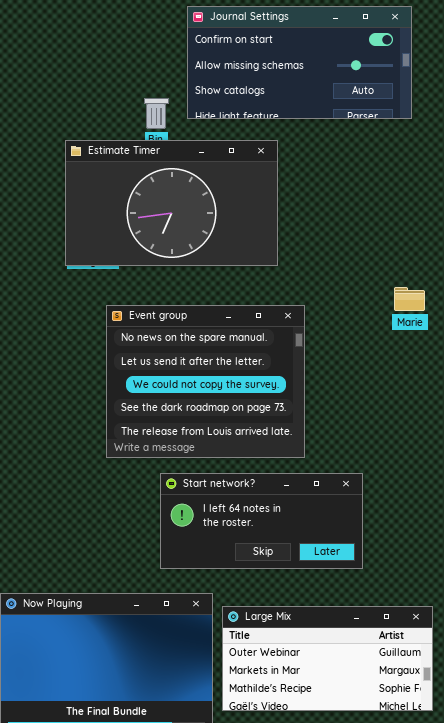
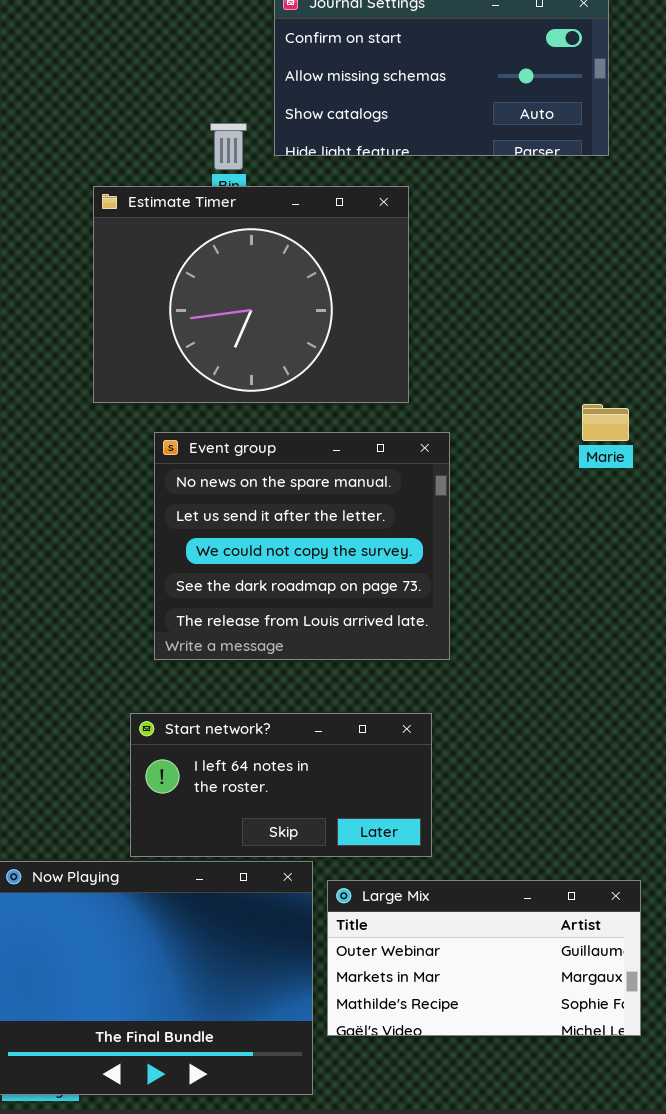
Estimate Timer: [65,140,278,266] -> [93,186,409,403], resized
Start network?: [160,473,363,569] -> [130,713,432,857], moved

